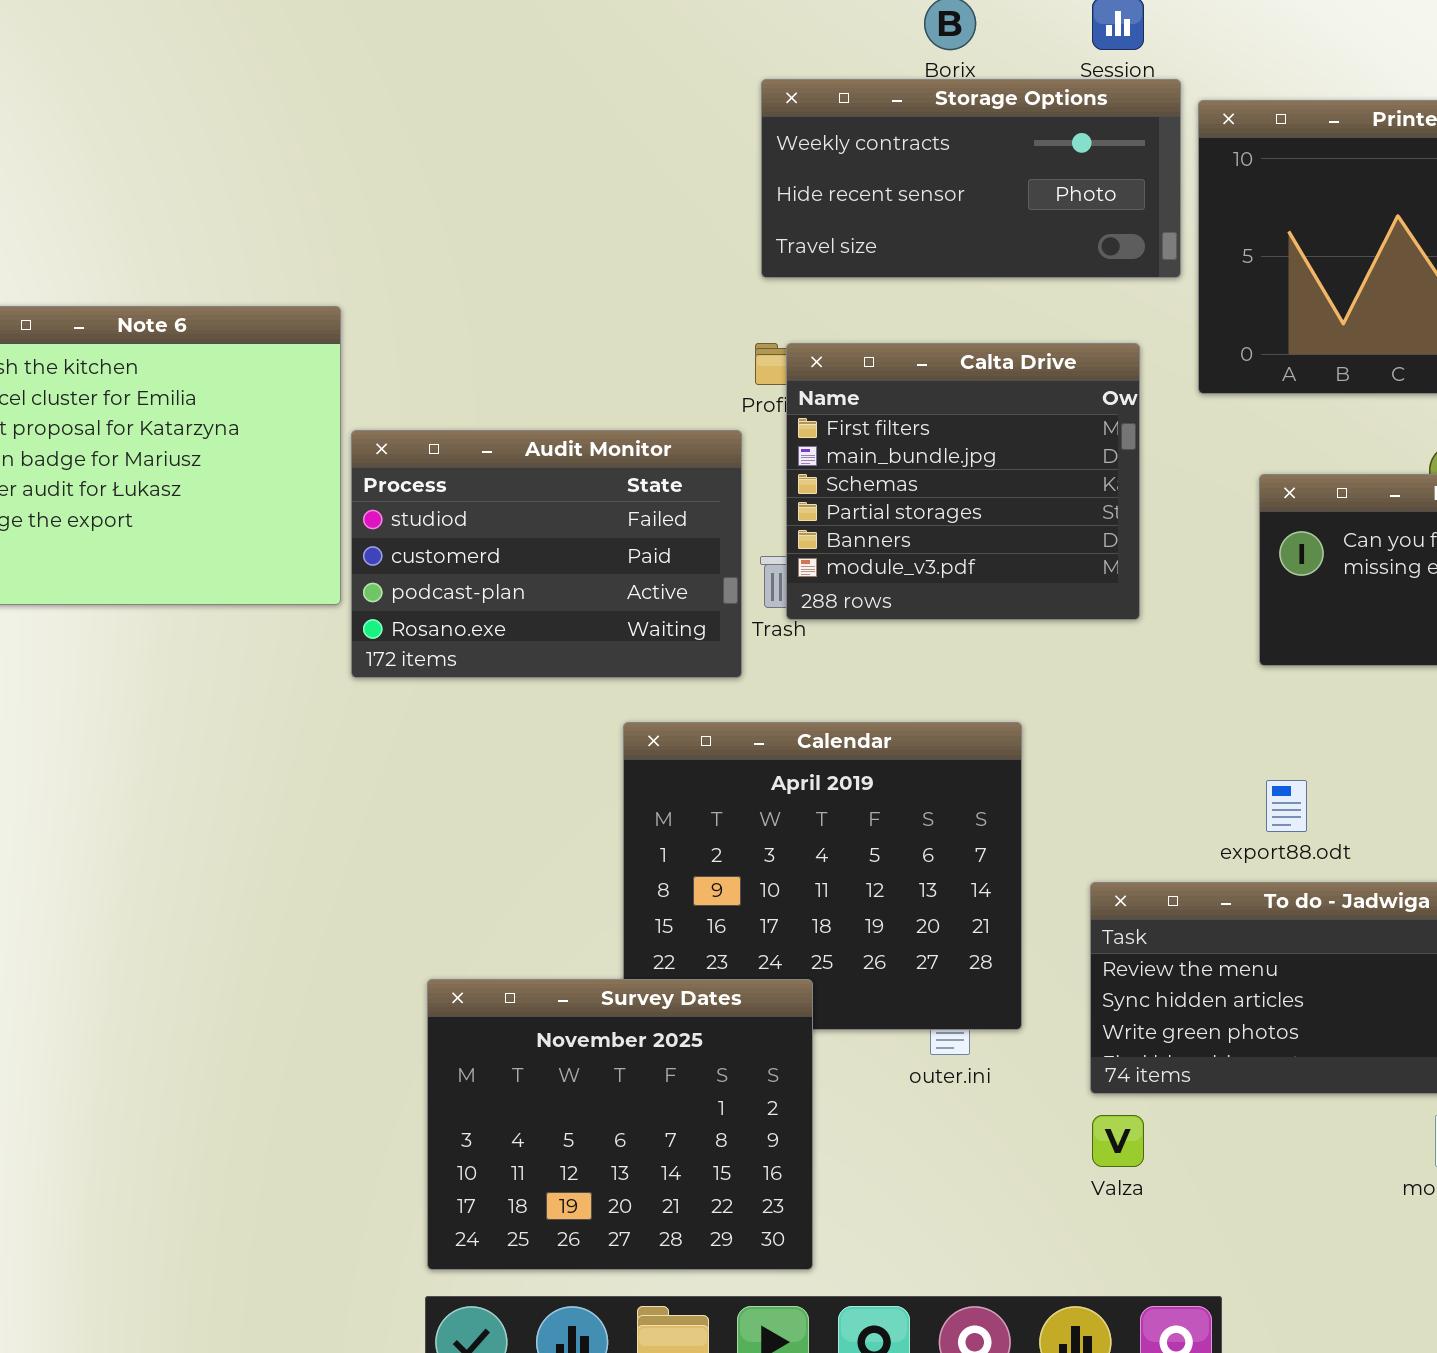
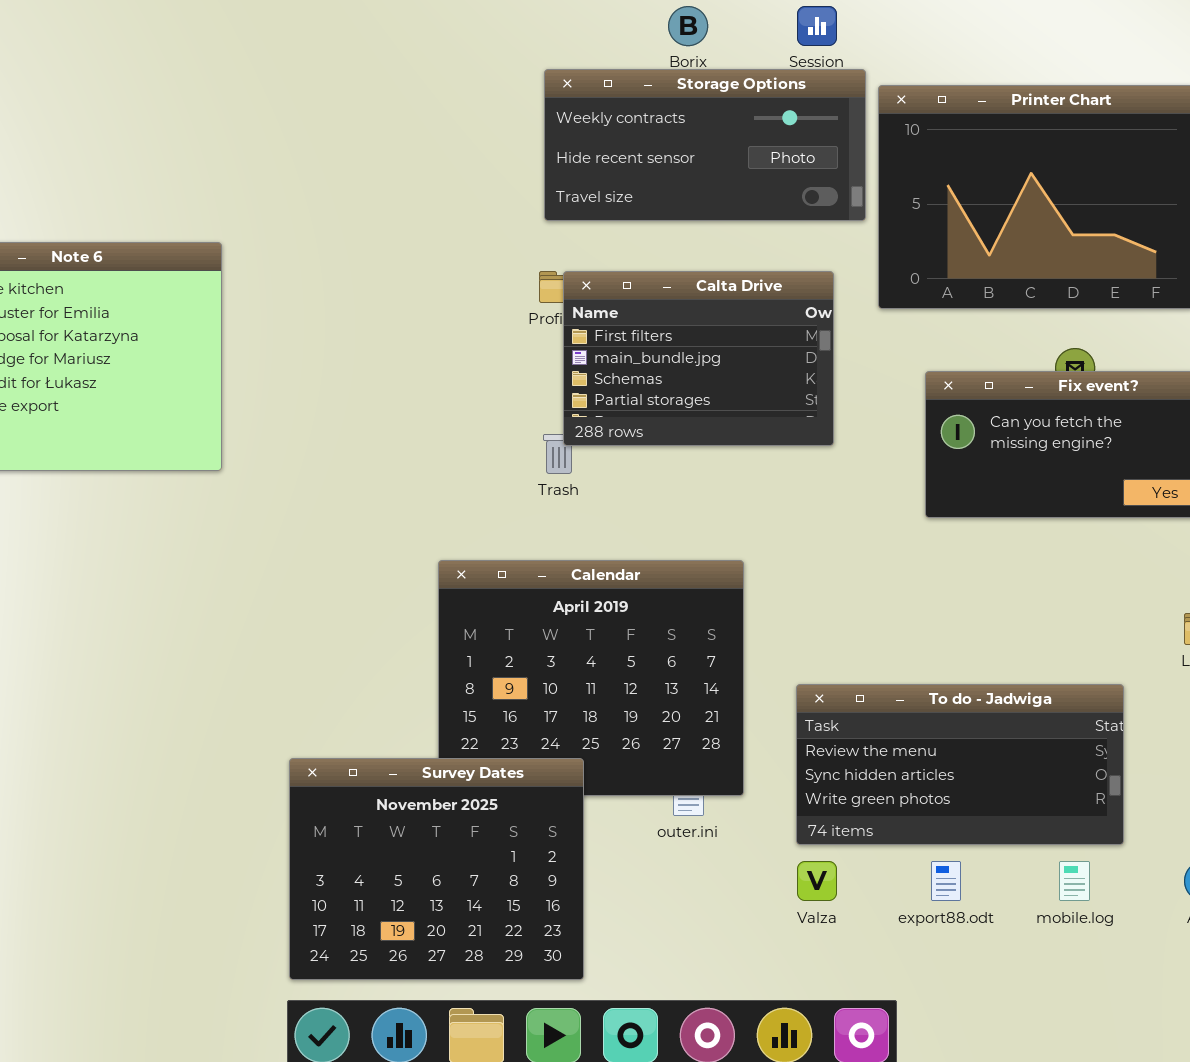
Calta Drive: [786,343,1140,620] -> [563,271,834,446], resized
Audit Monitor: [351,430,742,678] -> none, closed
export88.odt: [1266,780,1307,832] -> [931,861,961,901], moved

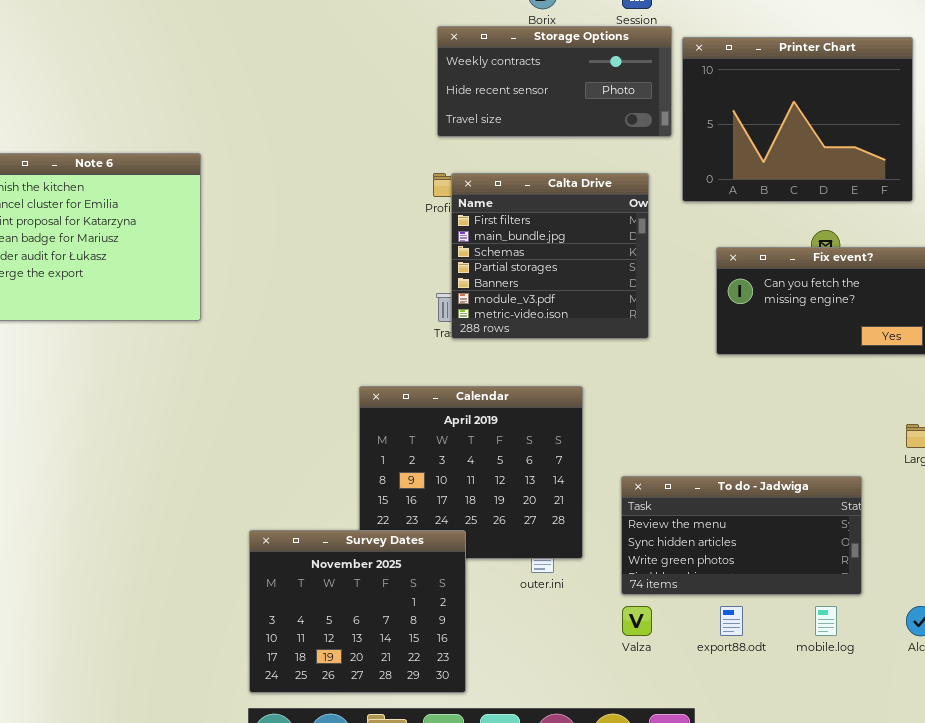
Calta Drive: [563,271,834,446] -> [451,173,649,339], resized

